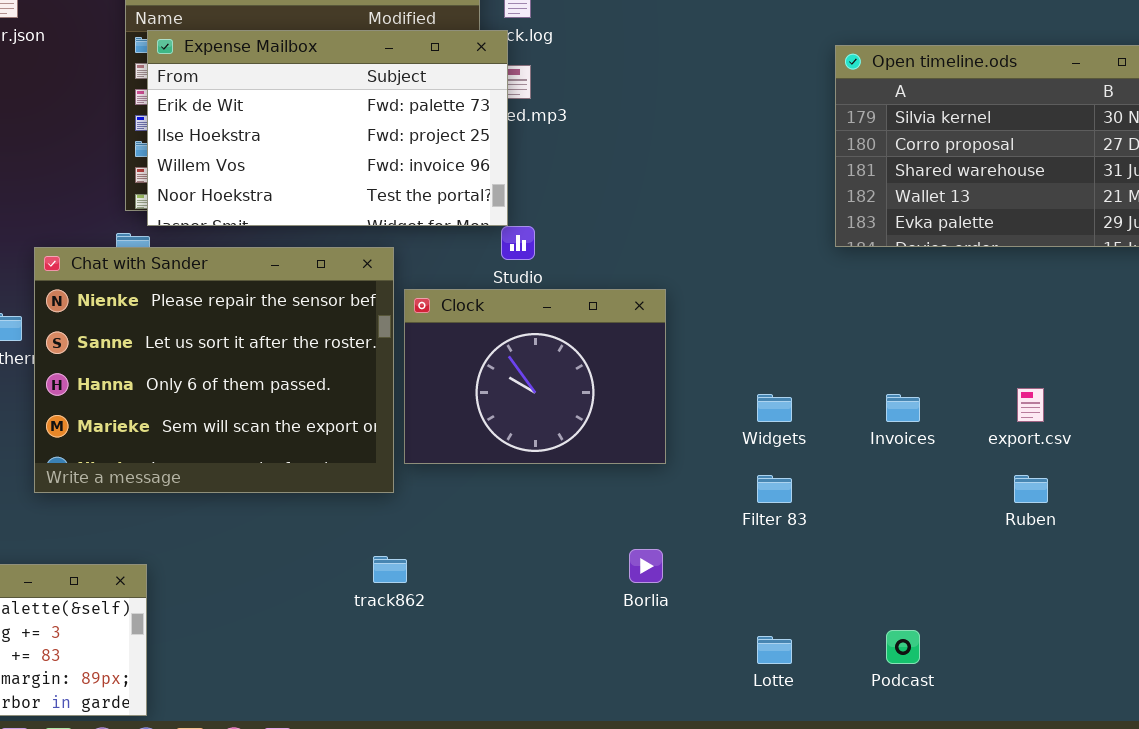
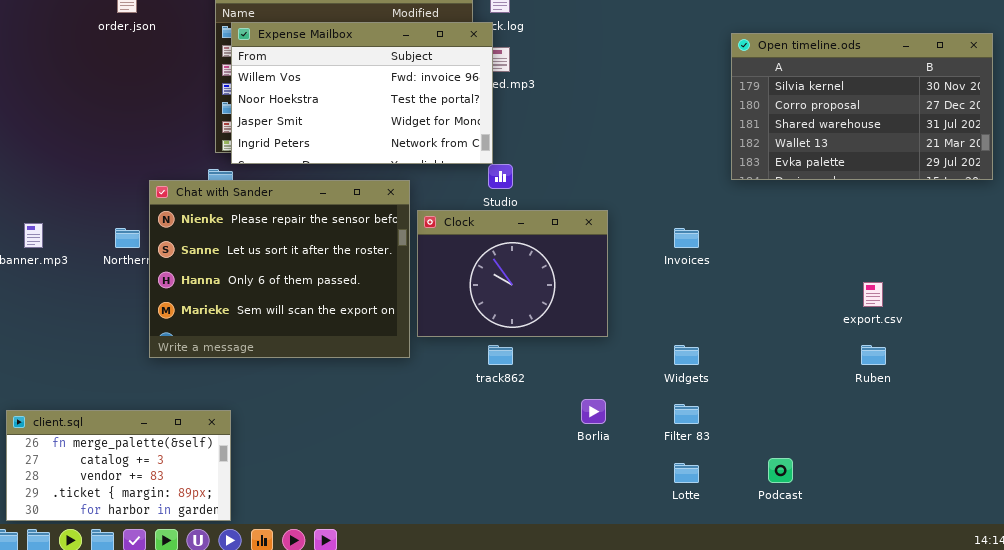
Expense Mailbox: [147,30,508,226] -> [231,22,493,164], scrolled down 2 rows
Widgets: [757,394,792,422] -> [674,345,699,365], moved
Invoices: [886,394,920,422] -> [674,228,699,248], moved
Filter 83: [757,475,792,503] -> [674,404,699,424], moved
track862: [373,556,407,583] -> [488,345,513,365], moved

